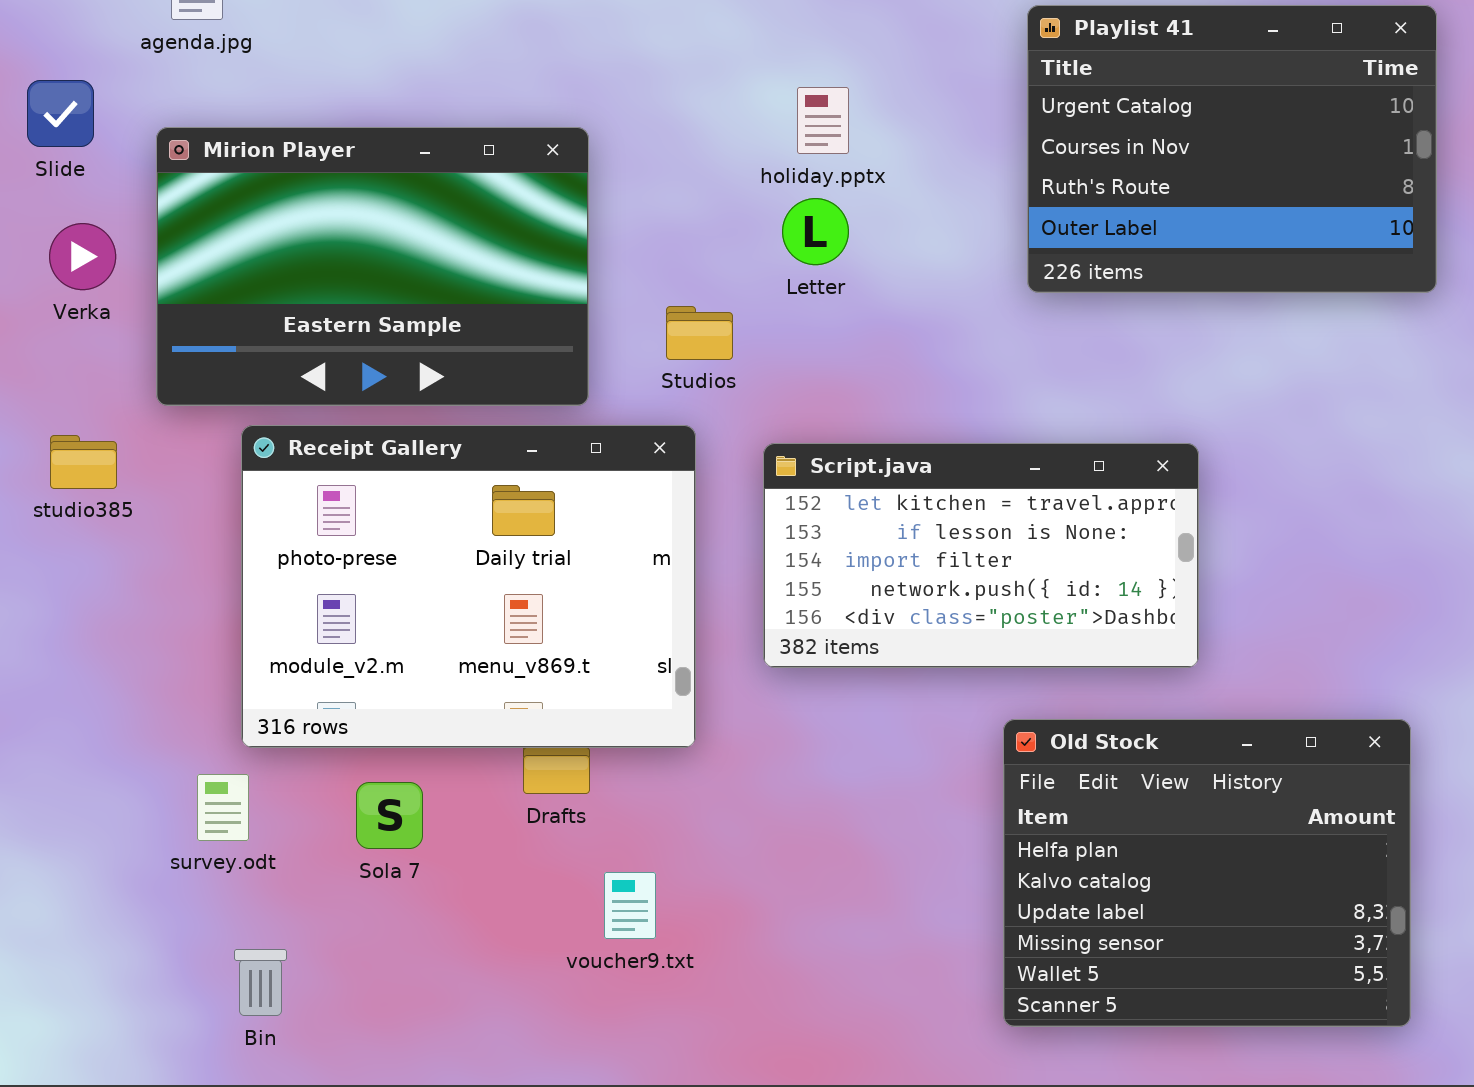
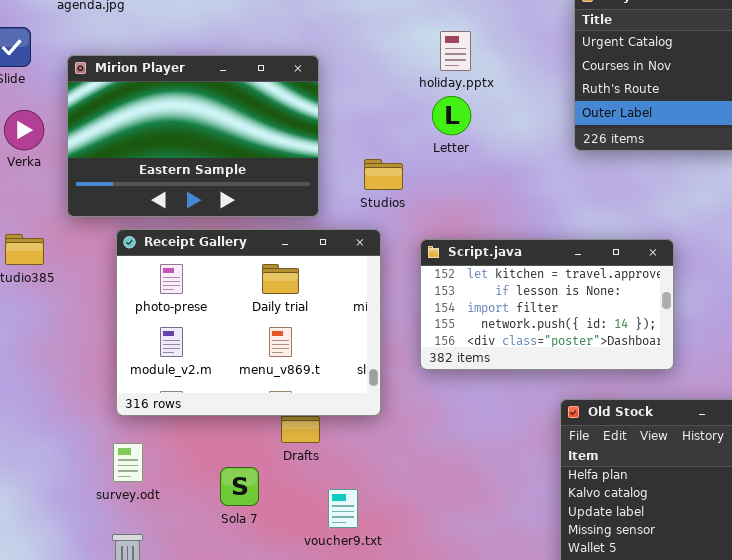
survey.odt: [197,774,249,841] -> [113,443,143,482], moved
Sola 7: [356,782,423,849] -> [220,467,259,506], moved

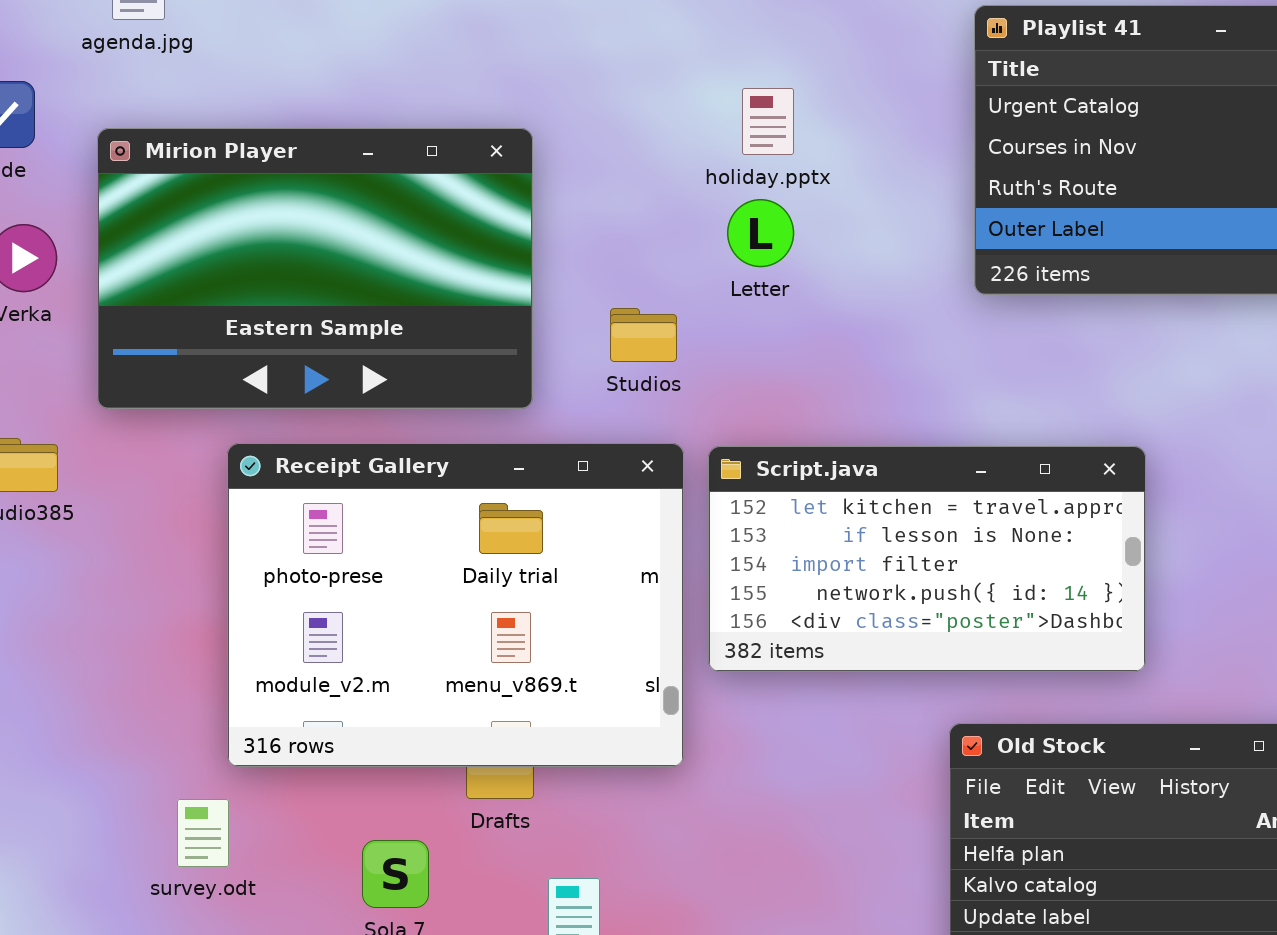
Receipt Gallery: [116,229,381,416] -> [227,443,684,767], moved

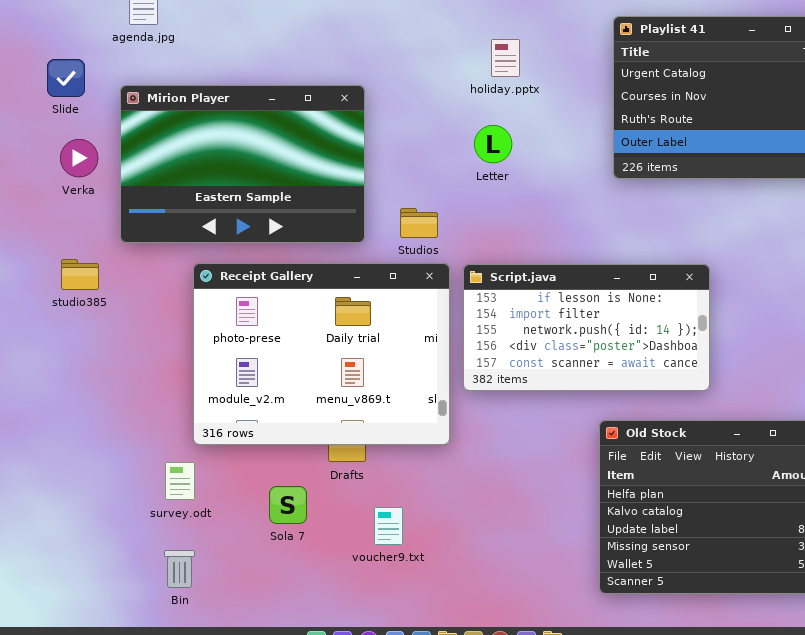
holiday.pptx: [742,88,794,155] -> [491,39,520,77], moved
Studios: [610,308,677,362] -> [400,208,438,238], moved
Script.java: [708,446,1146,672] -> [463,264,710,391], scrolled down 1 row

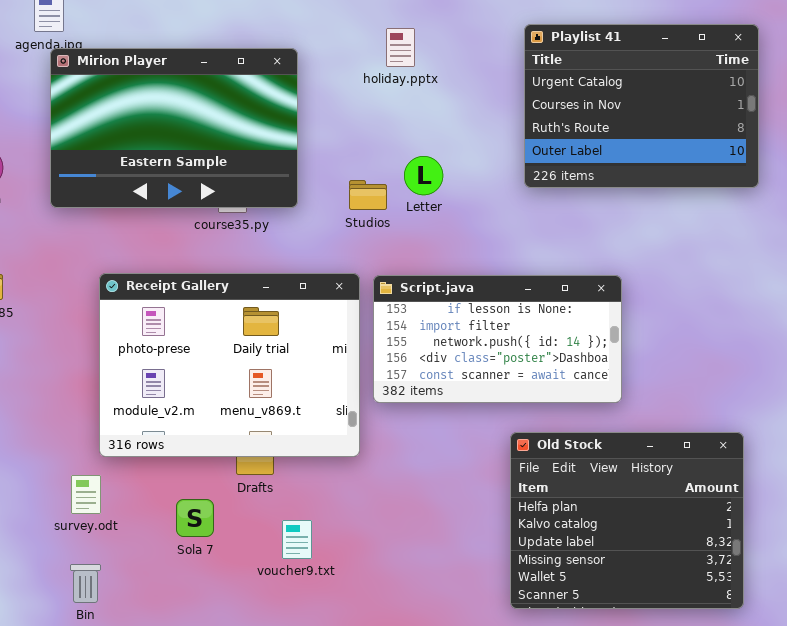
holiday.pptx: [491,39,520,77] -> [386,28,415,67], moved
Mirion Player: [120,85,365,243] -> [50,48,298,208], moved
Letter: [474,125,512,163] -> [404,156,443,195], moved
Studios: [400,208,438,238] -> [349,180,387,210], moved

